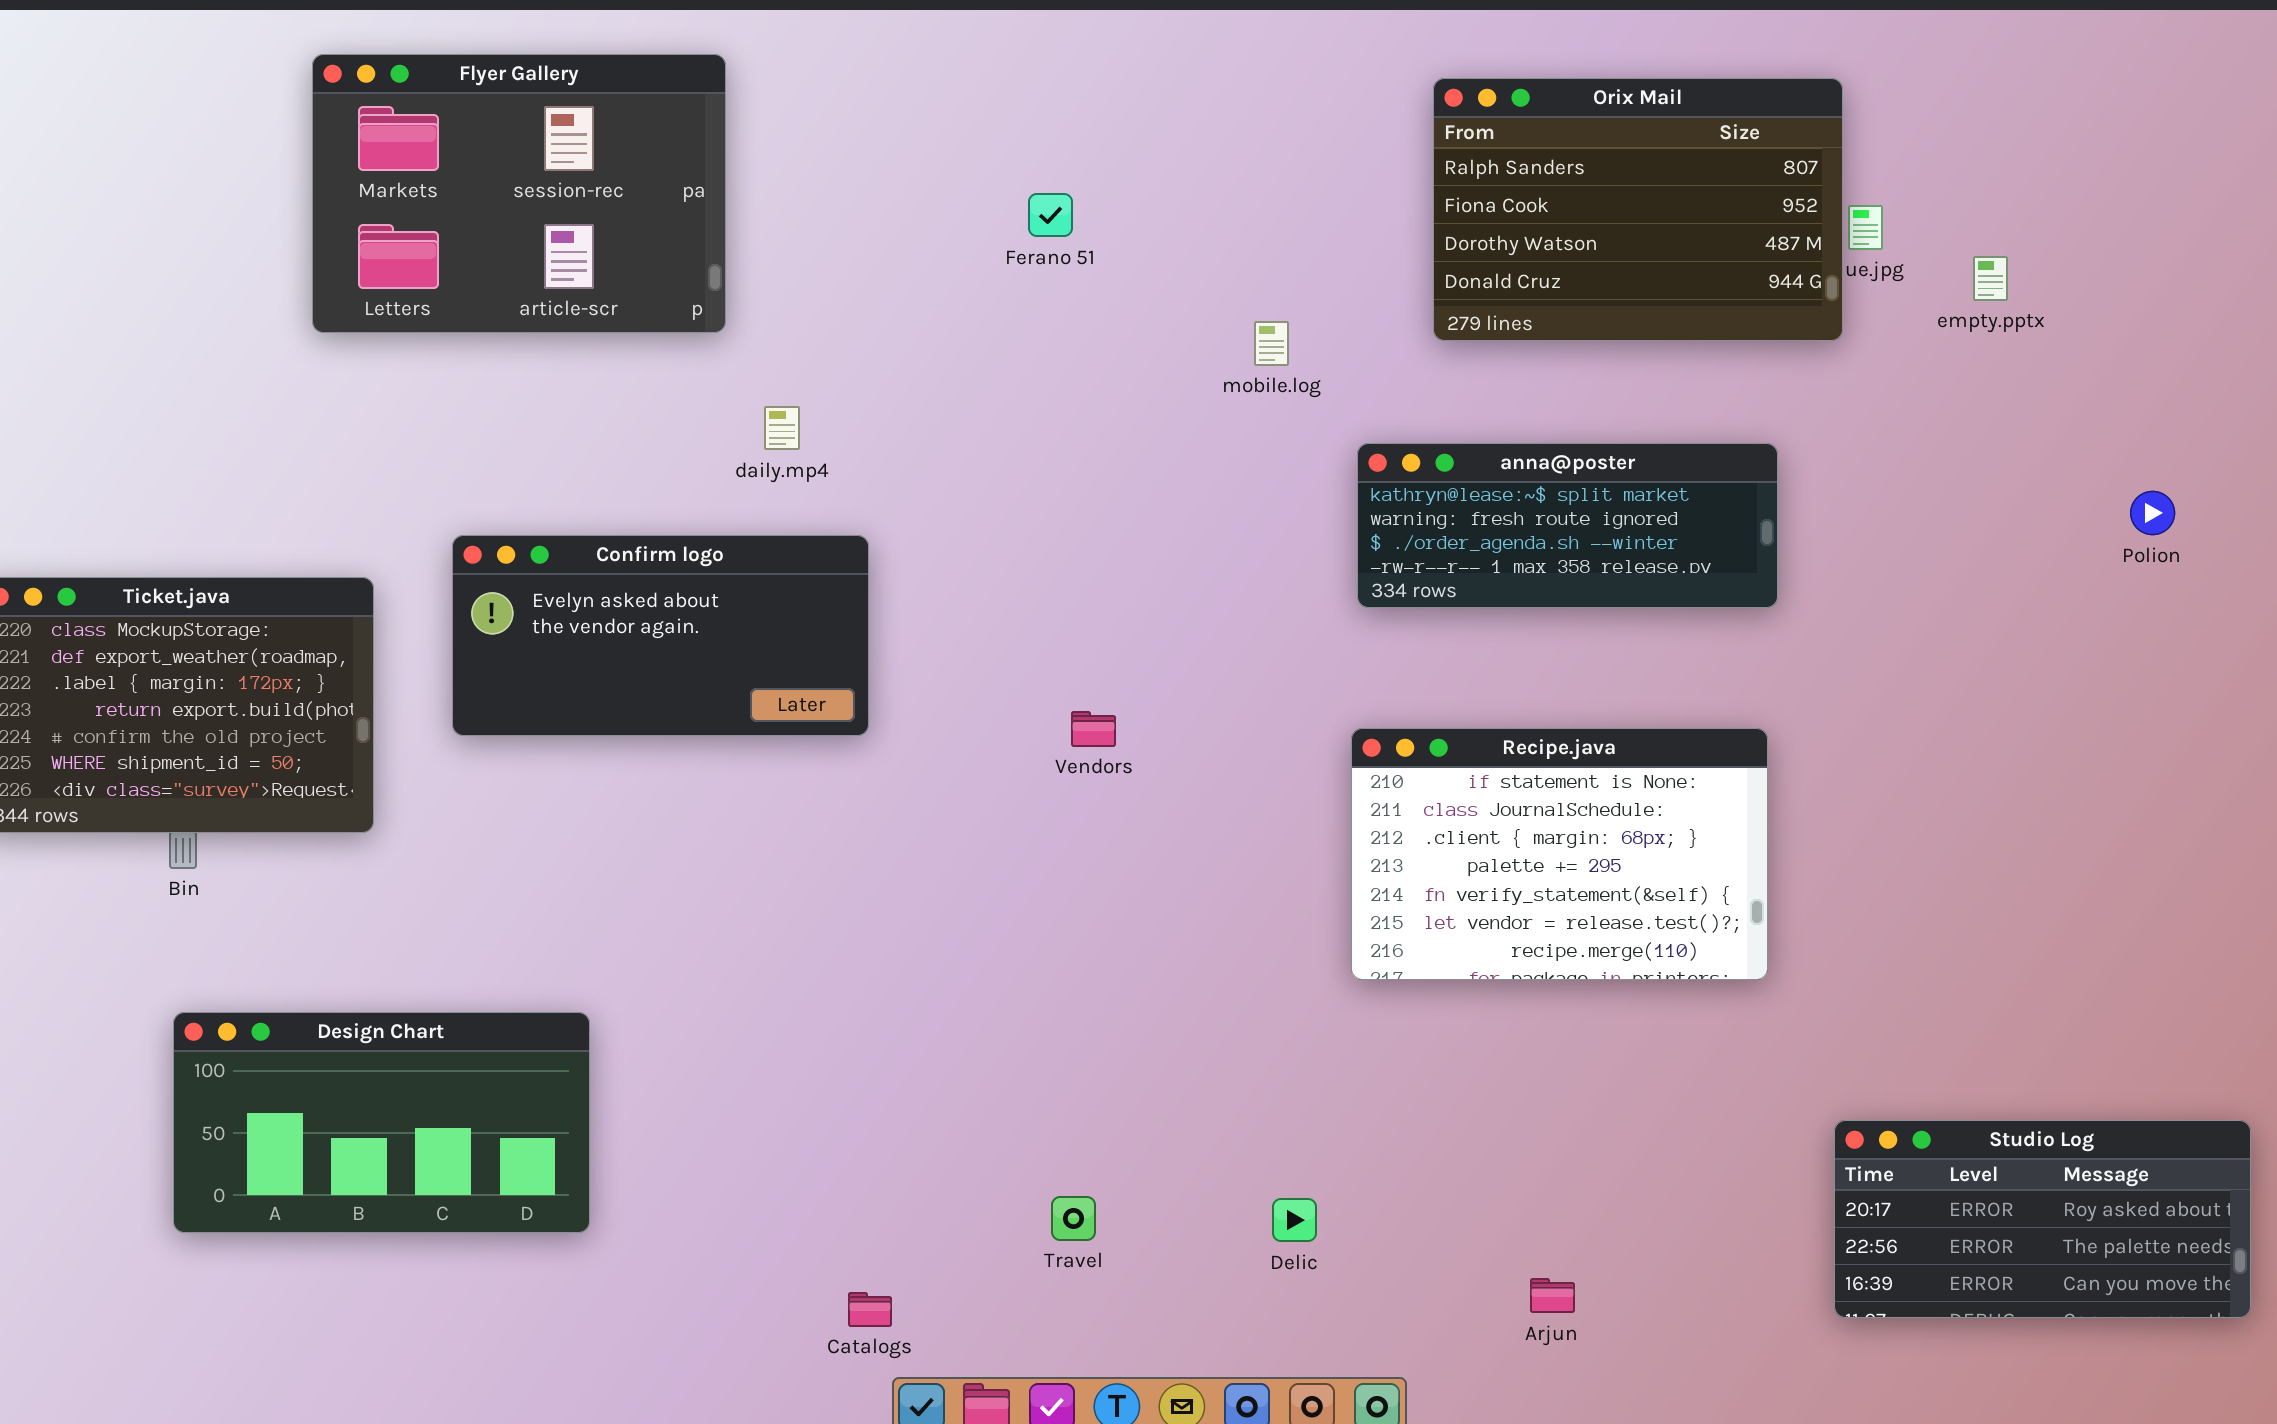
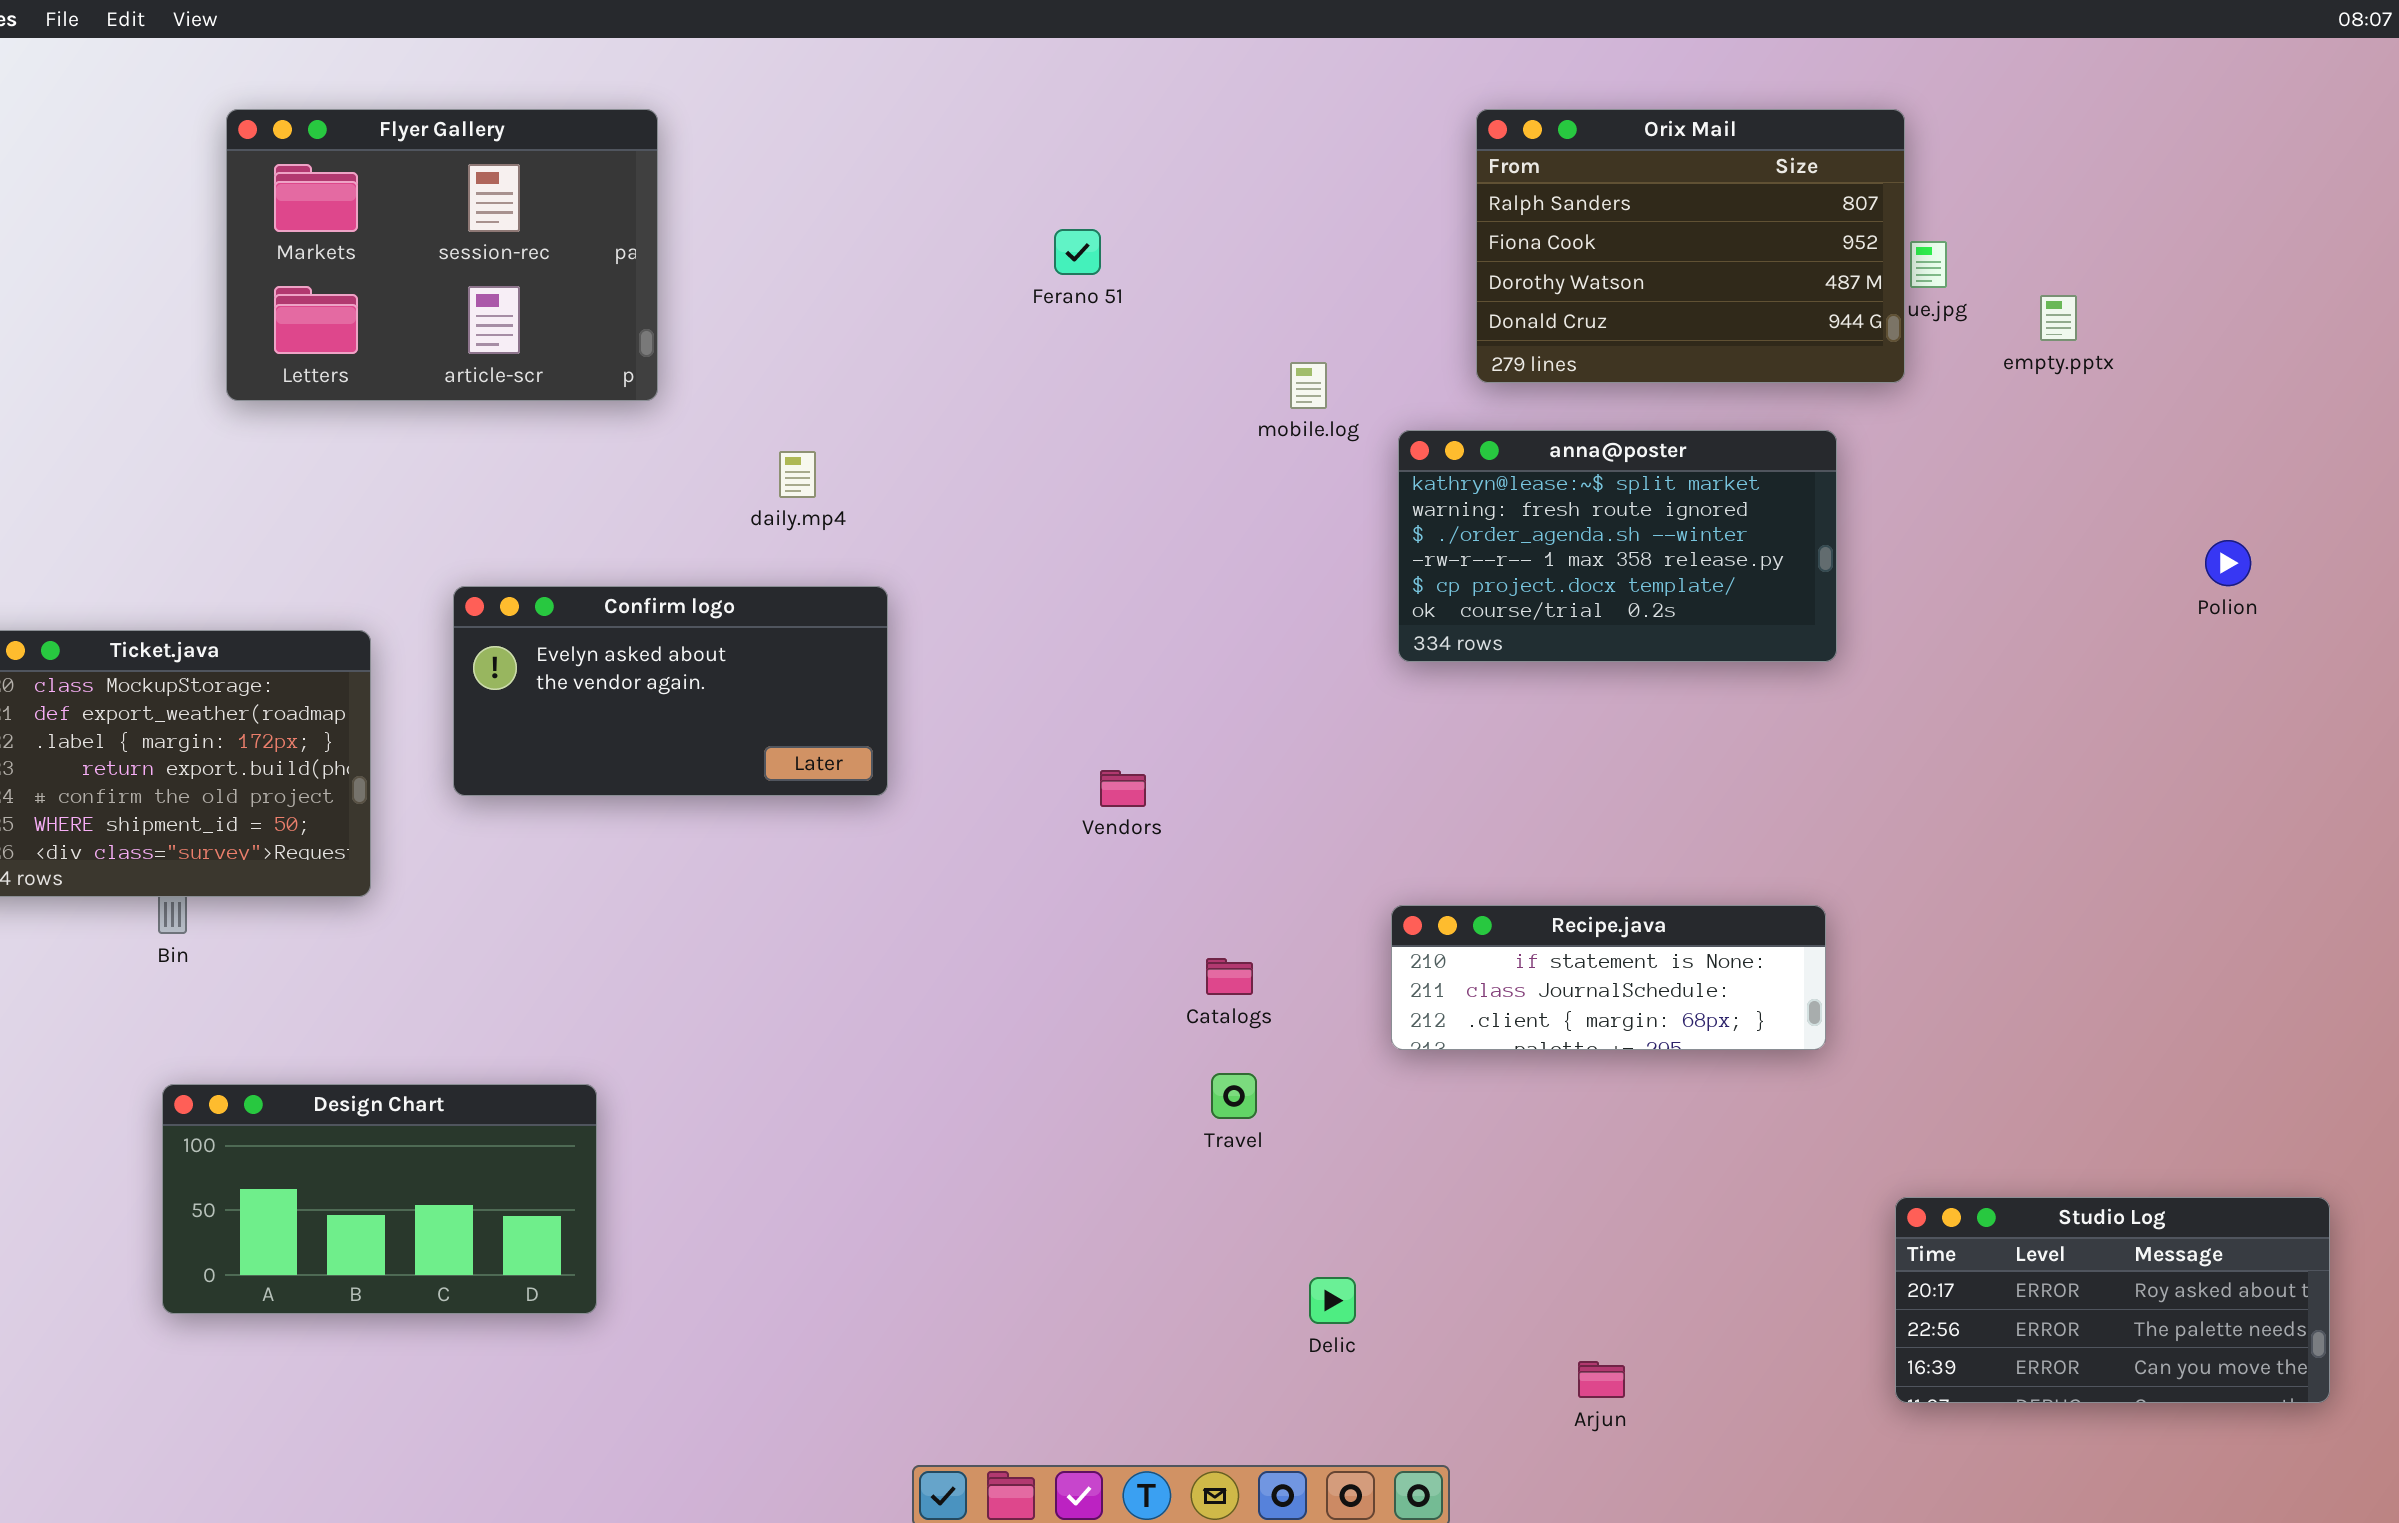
Flyer Gallery: [312,54,726,333] -> [226,109,658,401], moved
anna@poster: [1357,443,1778,608] -> [1398,430,1837,662], resized
Recipe.java: [1351,728,1768,980] -> [1391,905,1826,1050], resized
Travel: [1051,1196,1096,1241] -> [1211,1073,1257,1119], moved
Catalogs: [848,1292,892,1327] -> [1206,958,1253,995], moved

